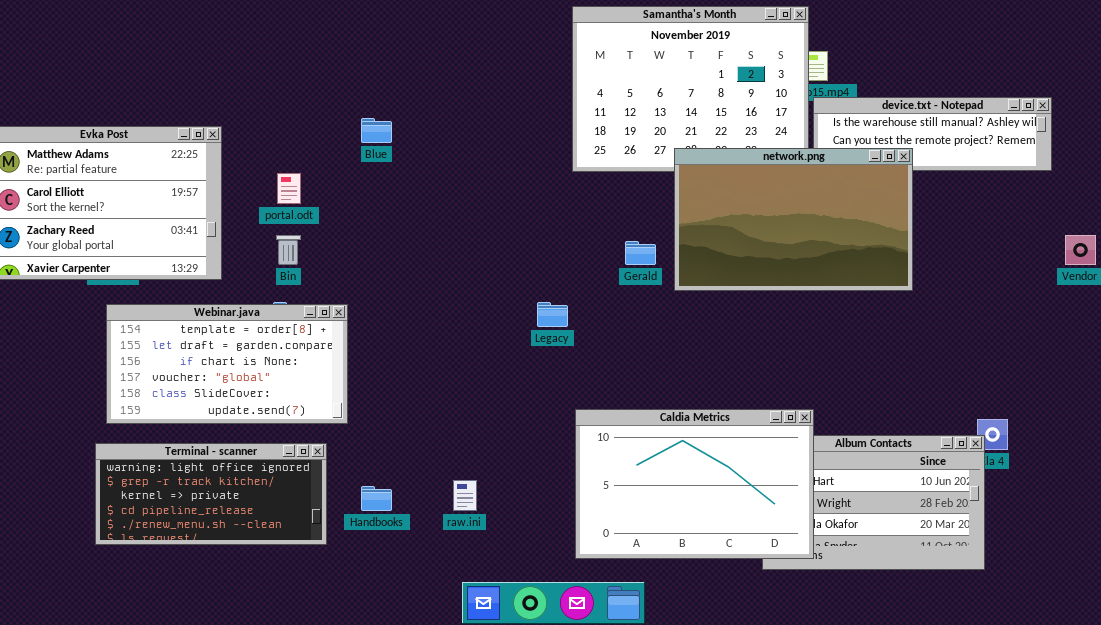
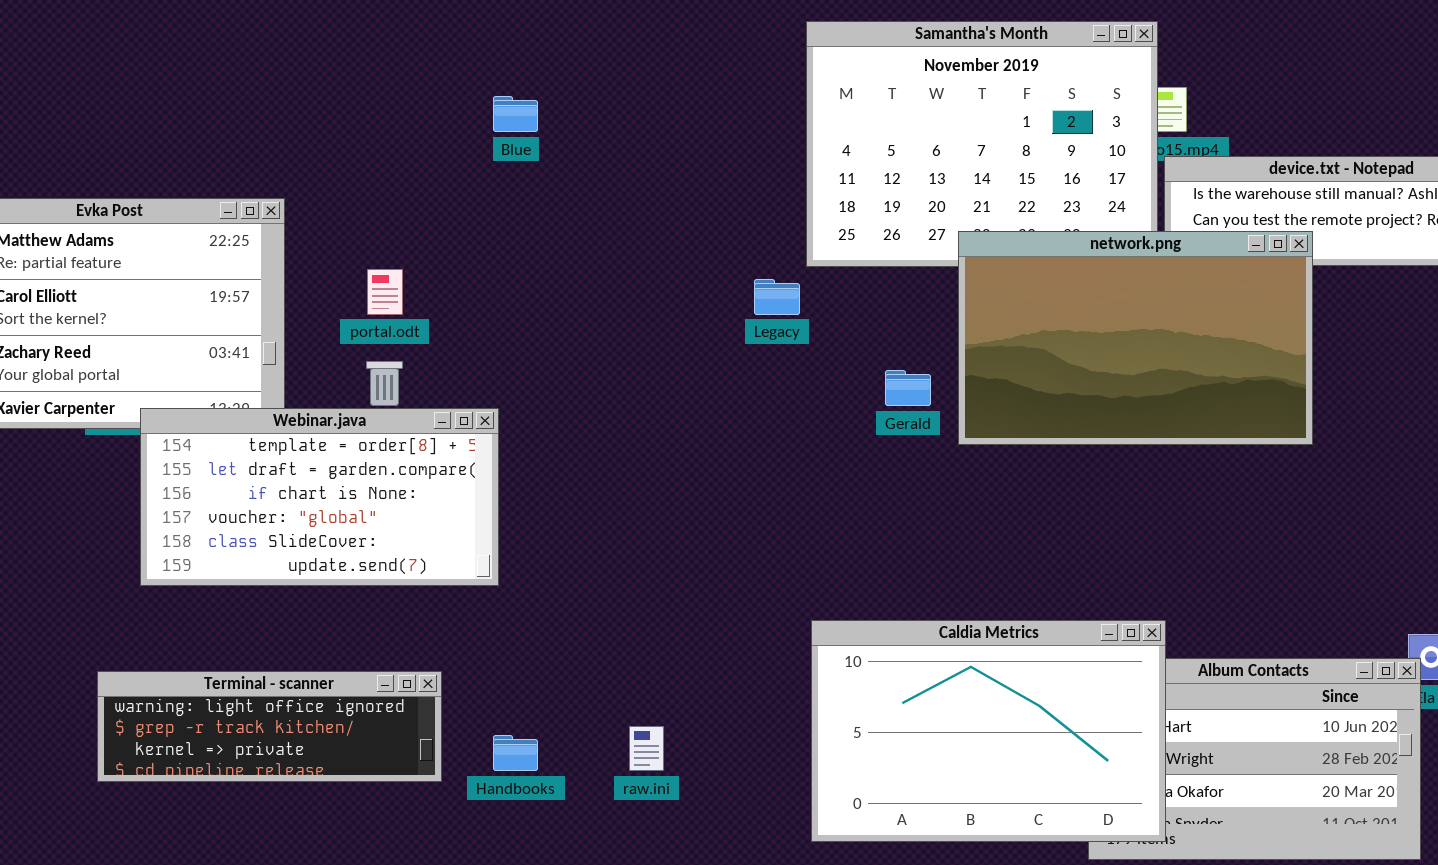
Blue: [361,118,392,143] -> [493,96,538,132], moved
Legacy: [537,302,568,327] -> [754,279,800,315], moved
Webinar.java: [106,304,348,424] -> [140,408,499,586], moved
Terminal - scanner: [95,443,327,545] -> [97,671,442,782], resized

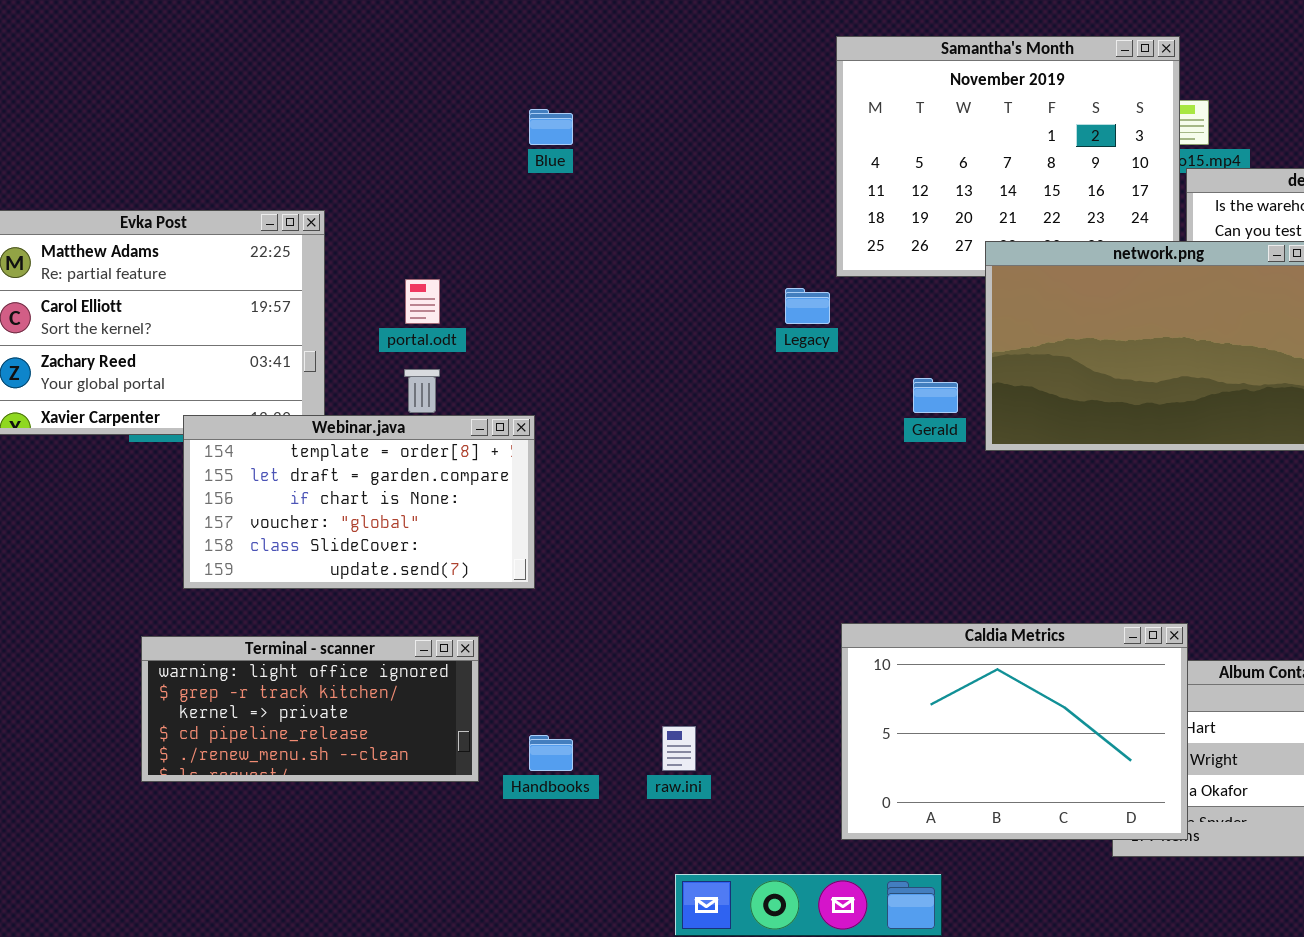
Terminal - scanner: [97,671,442,782] -> [141,636,479,782], resized

